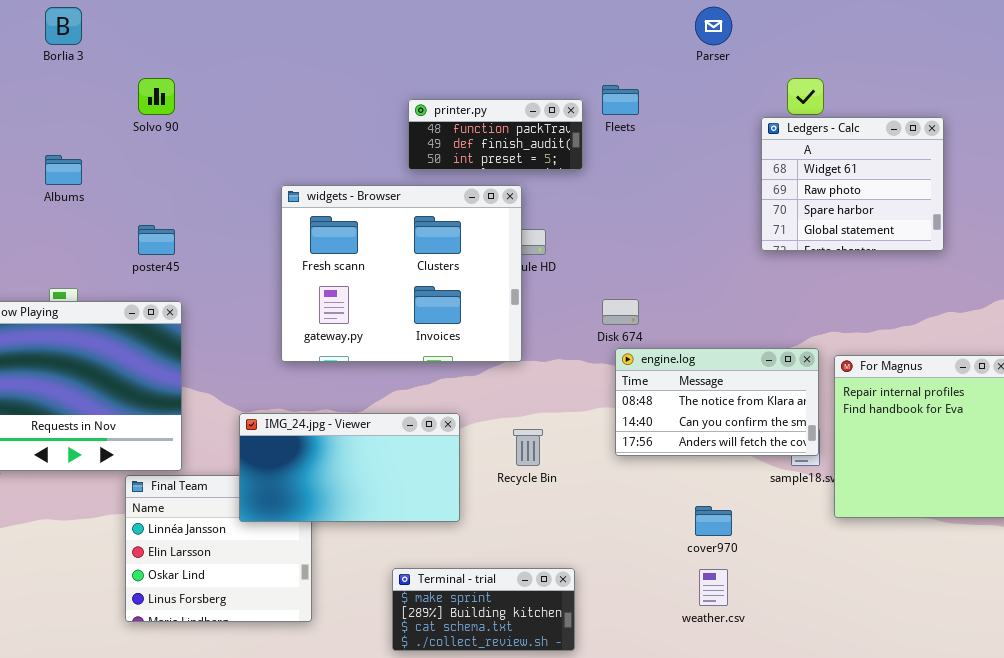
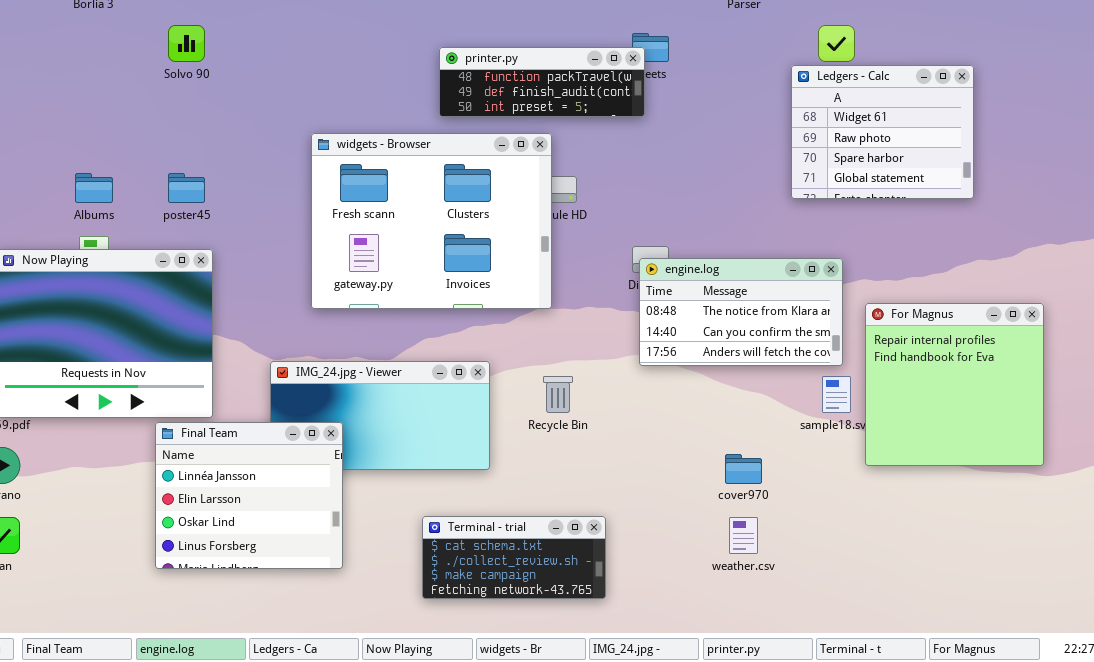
printer.py: [408,99,583,170] -> [439,47,645,117], resized
Albums: [45,155,82,185] -> [75,173,113,203], moved
engine.log: [615,348,819,456] -> [639,258,843,366], moved
Final Team: [125,475,312,622] -> [155,422,343,569], raised
Terminal - trial: [392,568,575,651] -> [422,516,606,599], scrolled down 2 rows

